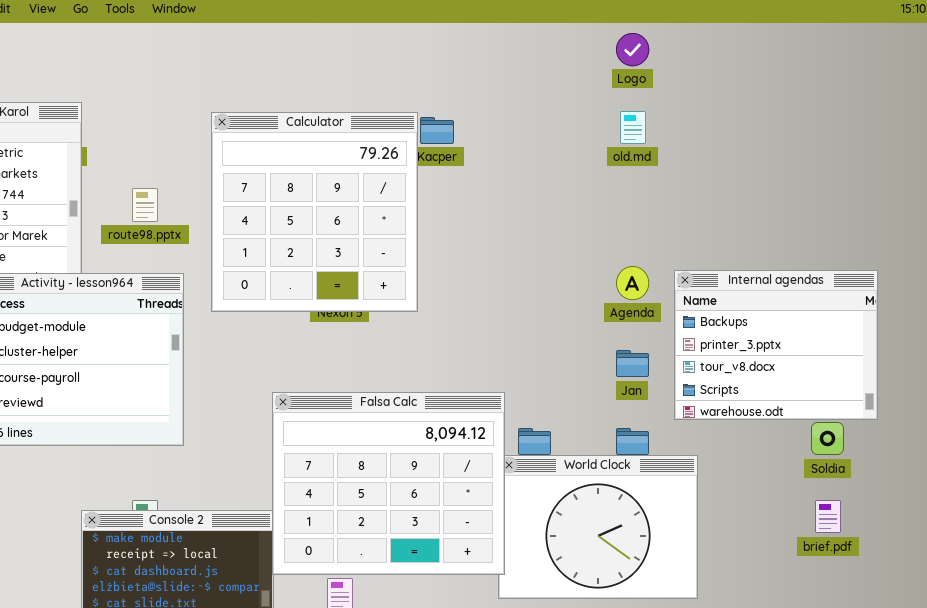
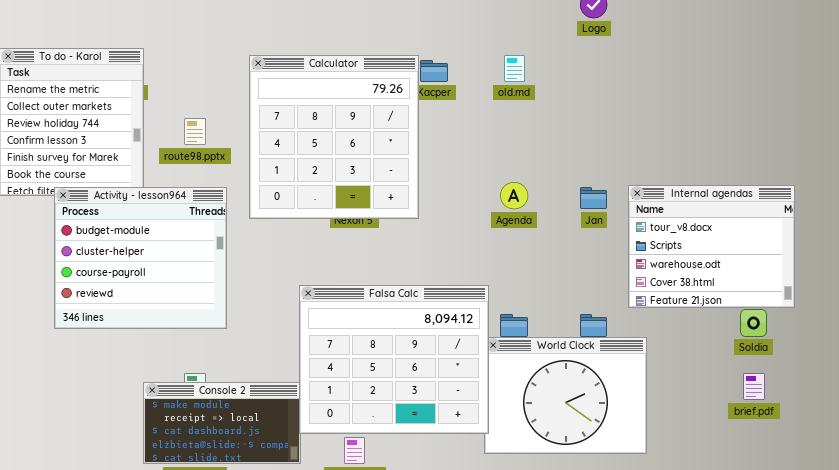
old.md: [620,111,646,144] -> [504,55,525,82], moved
Agenda: [616,266,649,300] -> [500,182,528,209], moved
Internal agendas: [674,270,878,420] -> [628,185,795,308], scrolled down 2 rows
Jan: [616,350,649,377] -> [580,187,607,209], moved

